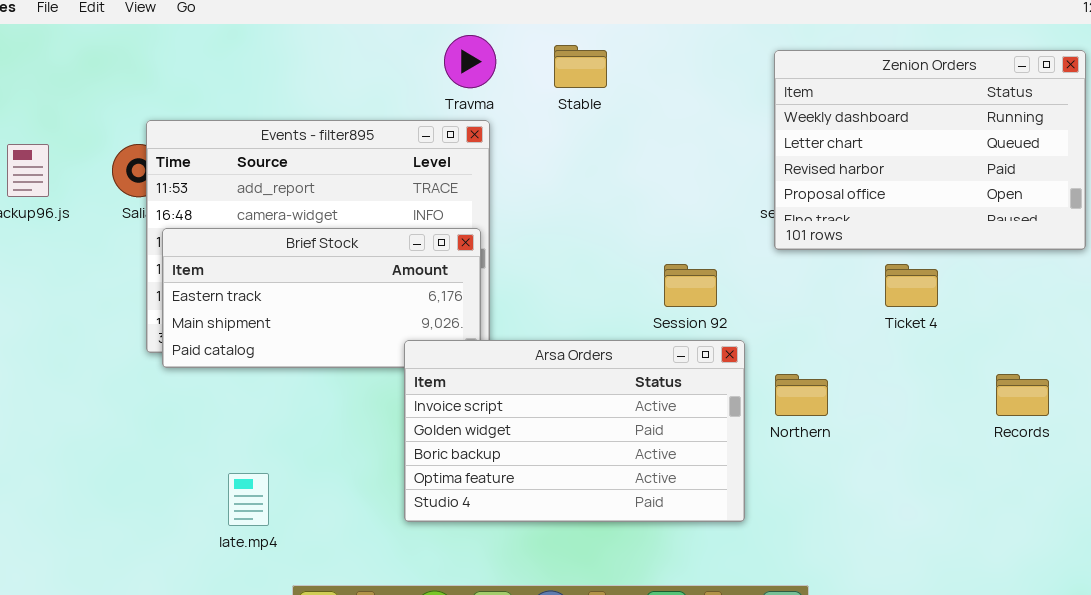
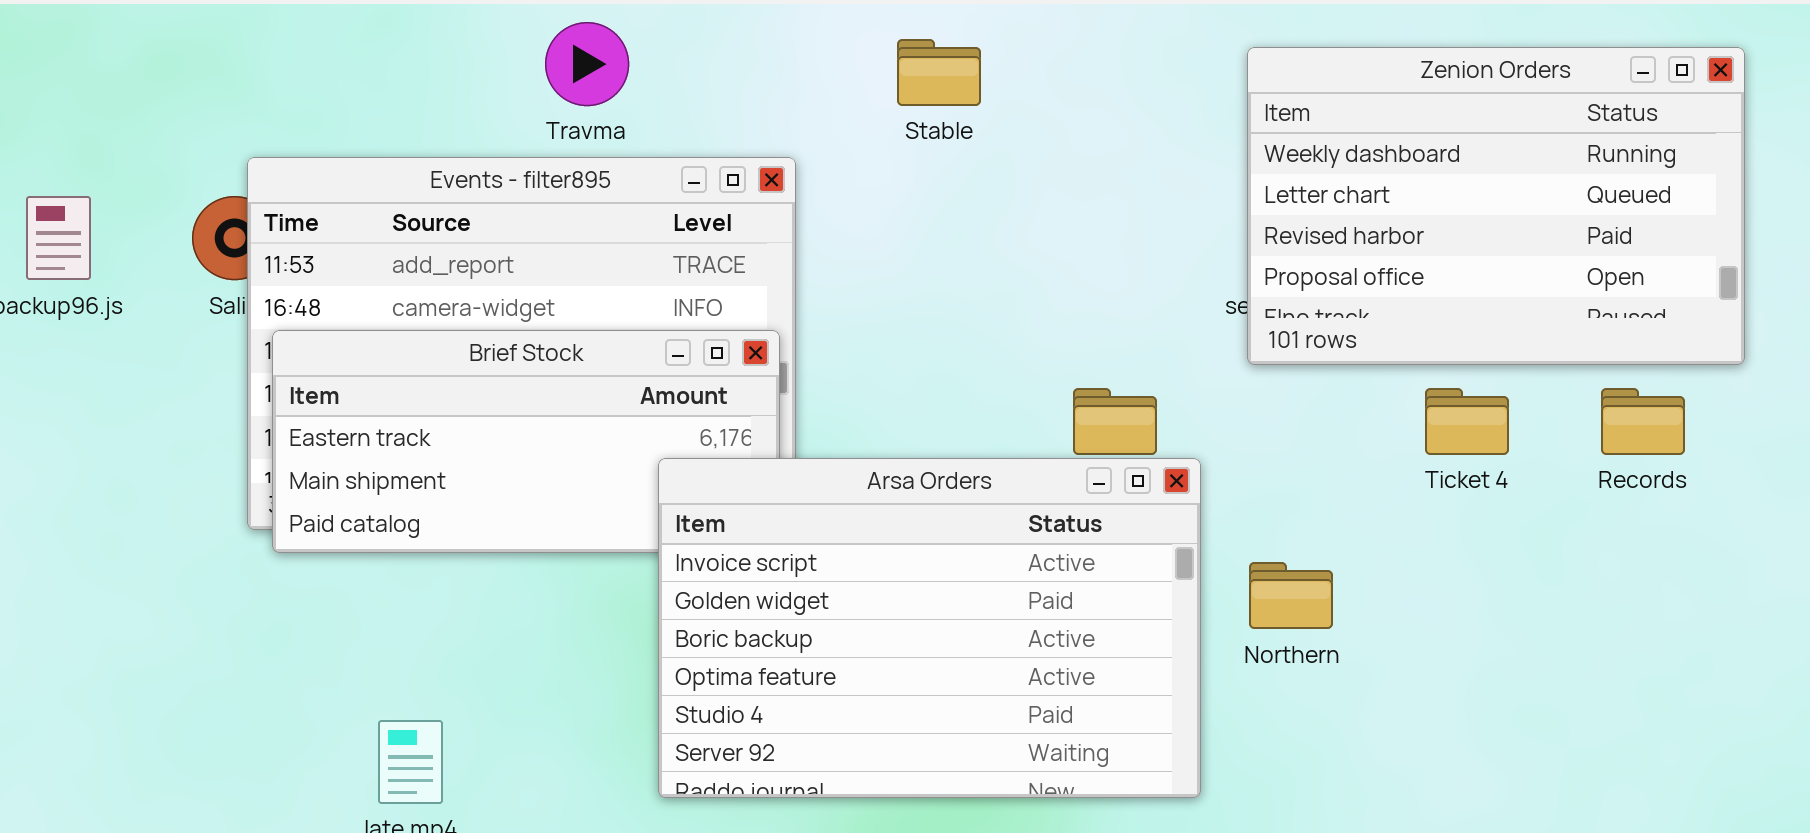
Travma: [444,35,496,88] -> [545,22,629,106], moved
Arsa Orders: [404,340,745,522] -> [658,458,1201,798], resized
Records: [996,374,1049,416] -> [1601,388,1685,455], moved

